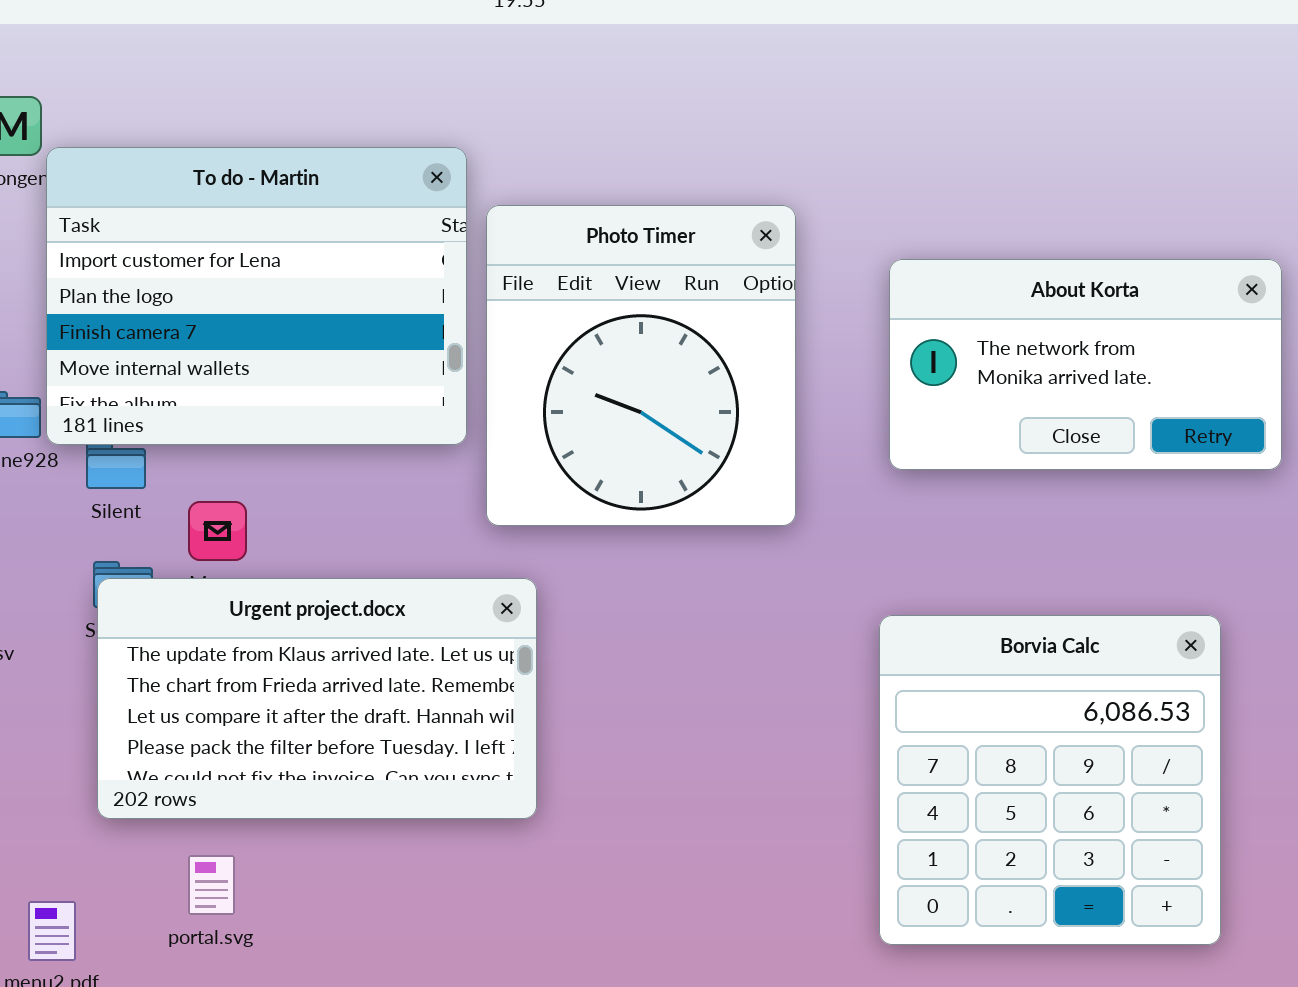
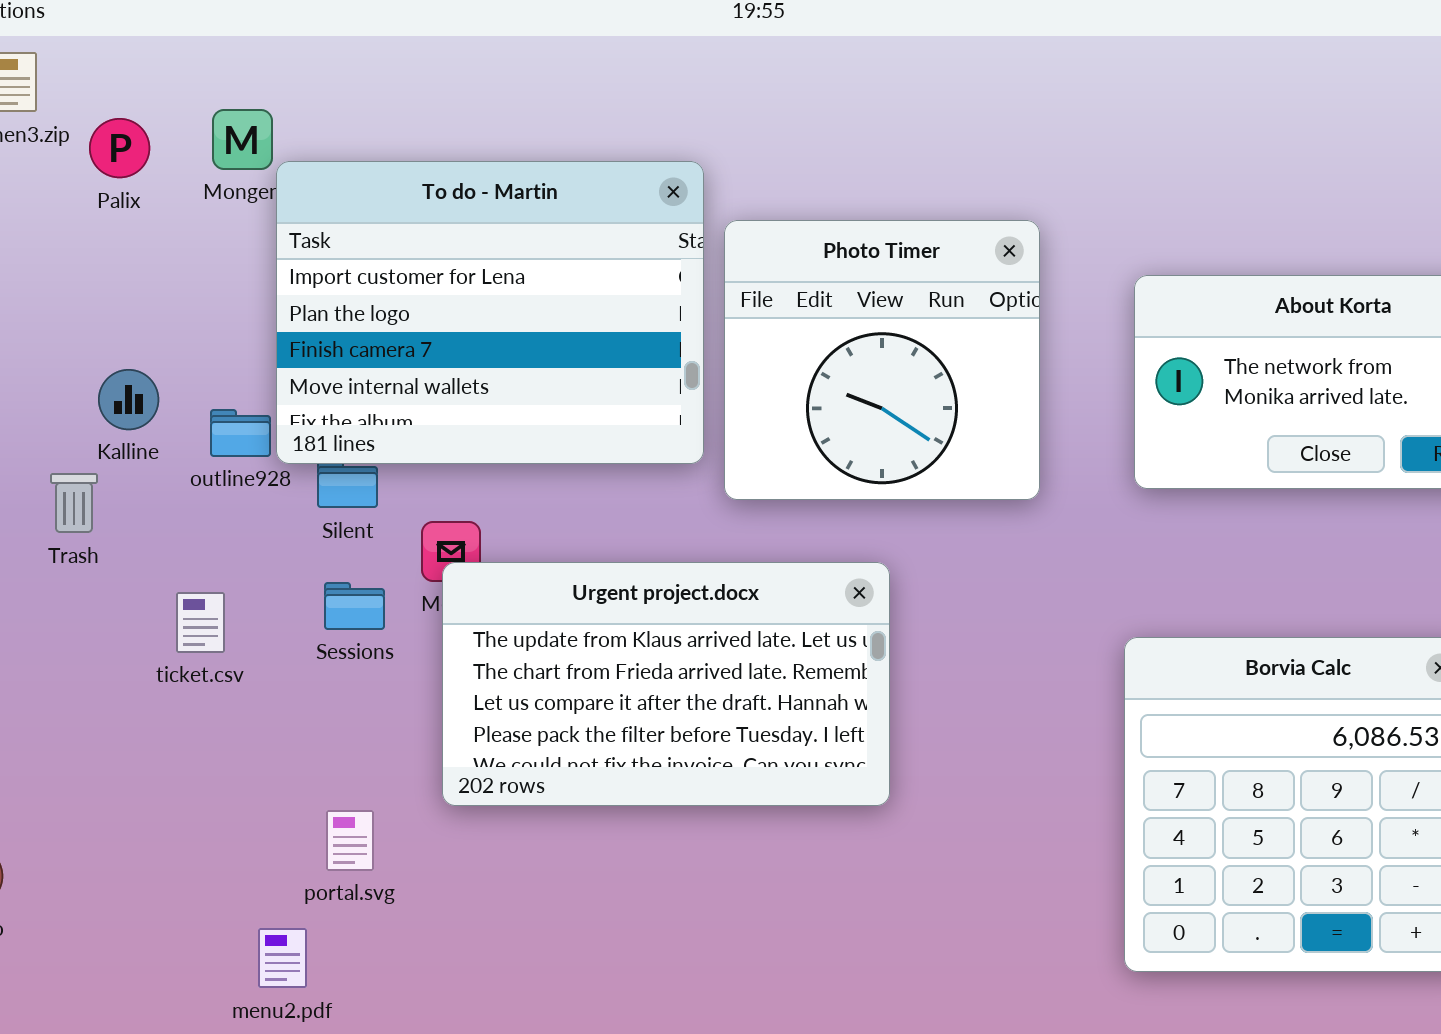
Photo Timer: [486,205,796,526] -> [724,220,1040,500], resized
Urgent project.docx: [97,578,537,819] -> [442,562,890,806], moved
portal.svg: [188,855,235,915] -> [326,810,374,871], moved

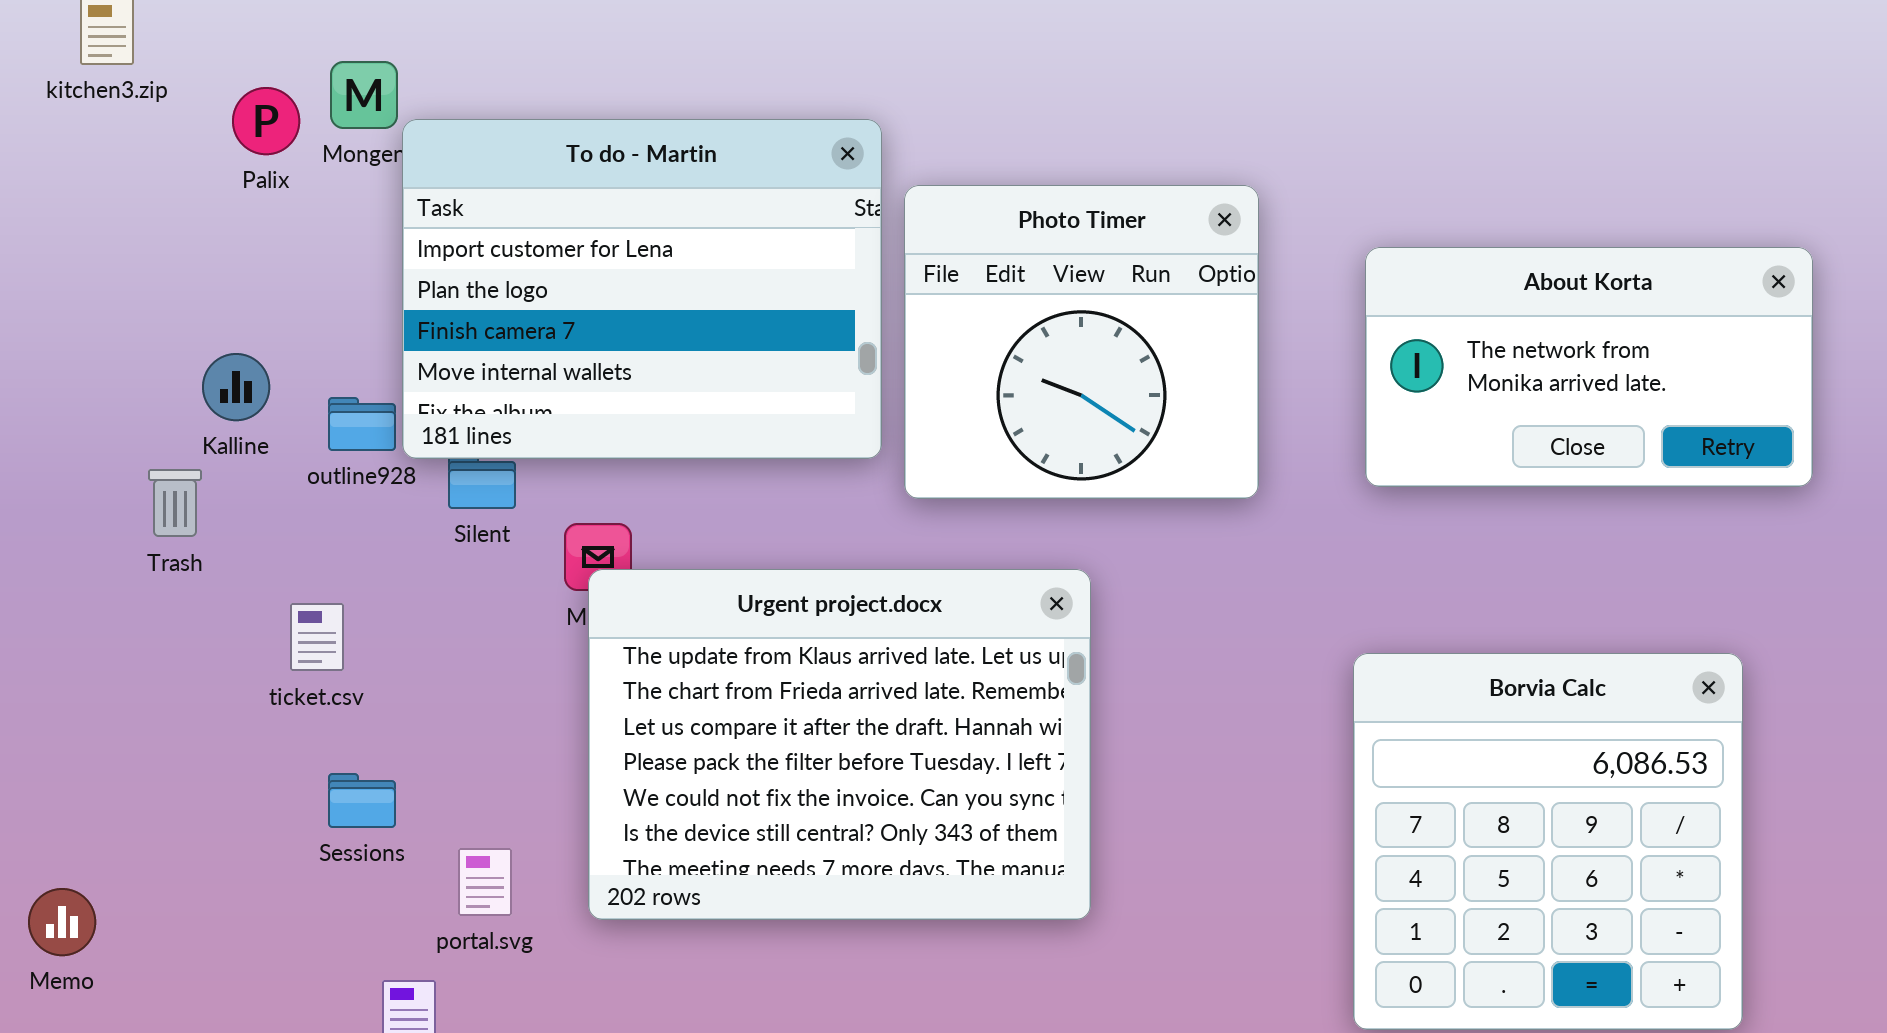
Palix: [89,118,150,178] -> [232,87,300,155], moved
Urgent project.docx: [442,562,890,806] -> [588,569,1091,920], resized
Sessions: [324,582,385,630] -> [328,773,396,828], moved

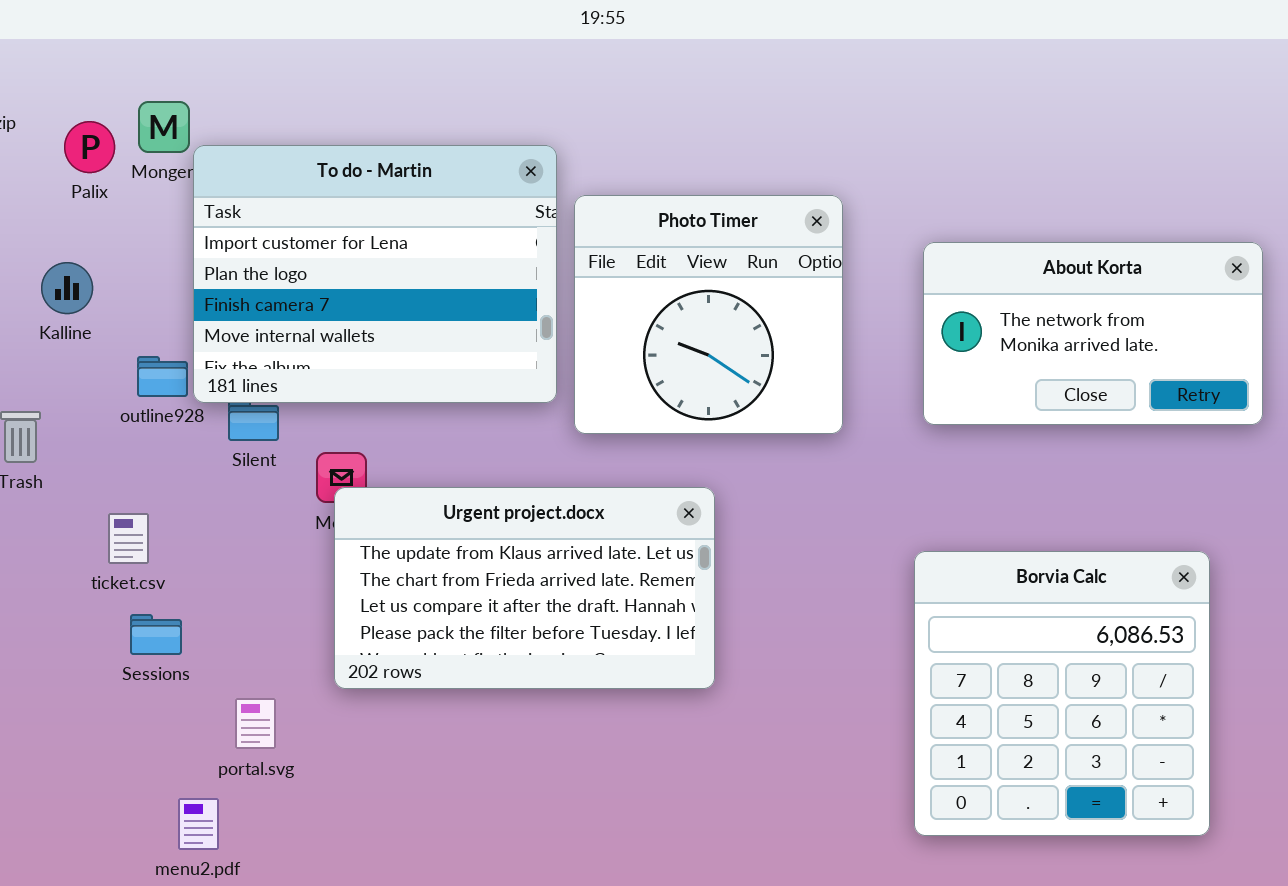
Kalline: [202,353,270,421] -> [41,262,93,314], moved
Urgent project.docx: [588,569,1091,920] -> [334,487,715,689], resized
Sessions: [328,773,396,828] -> [130,614,182,655], moved

